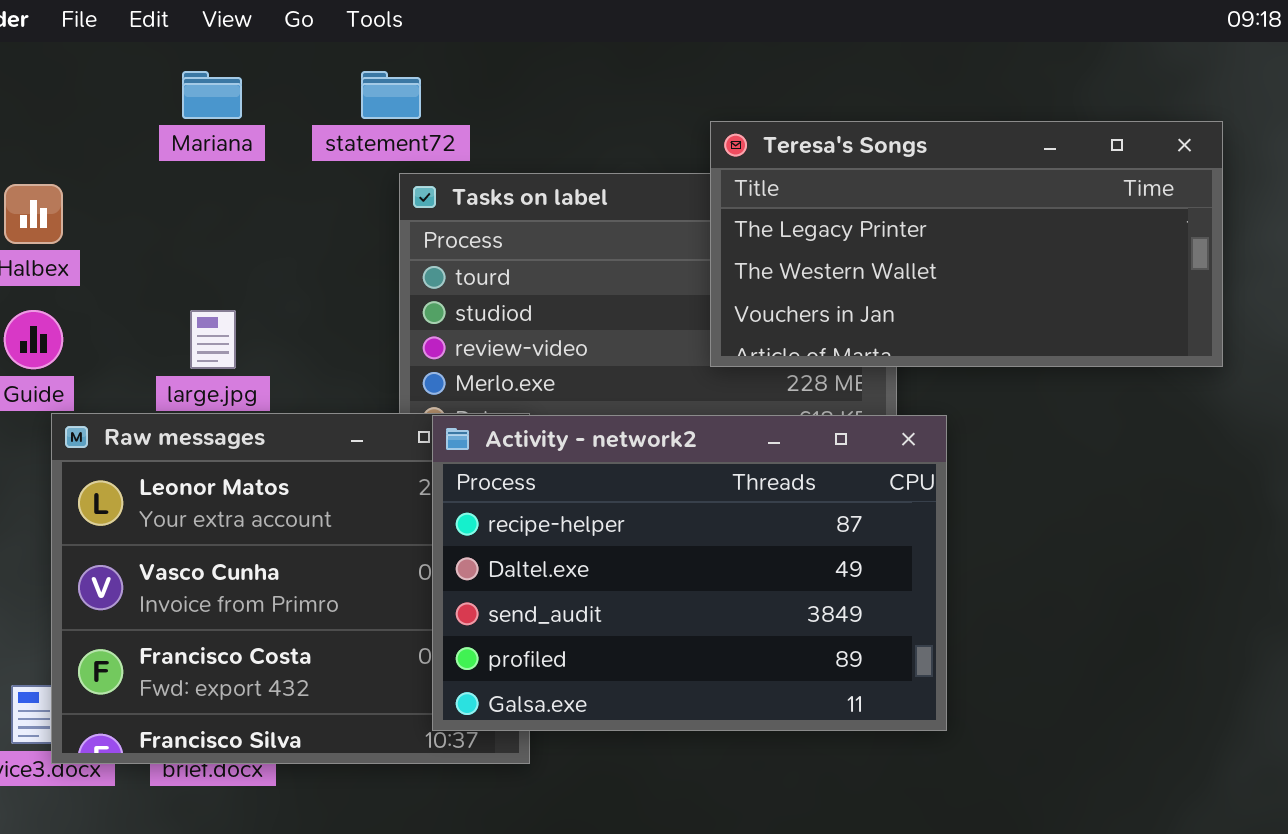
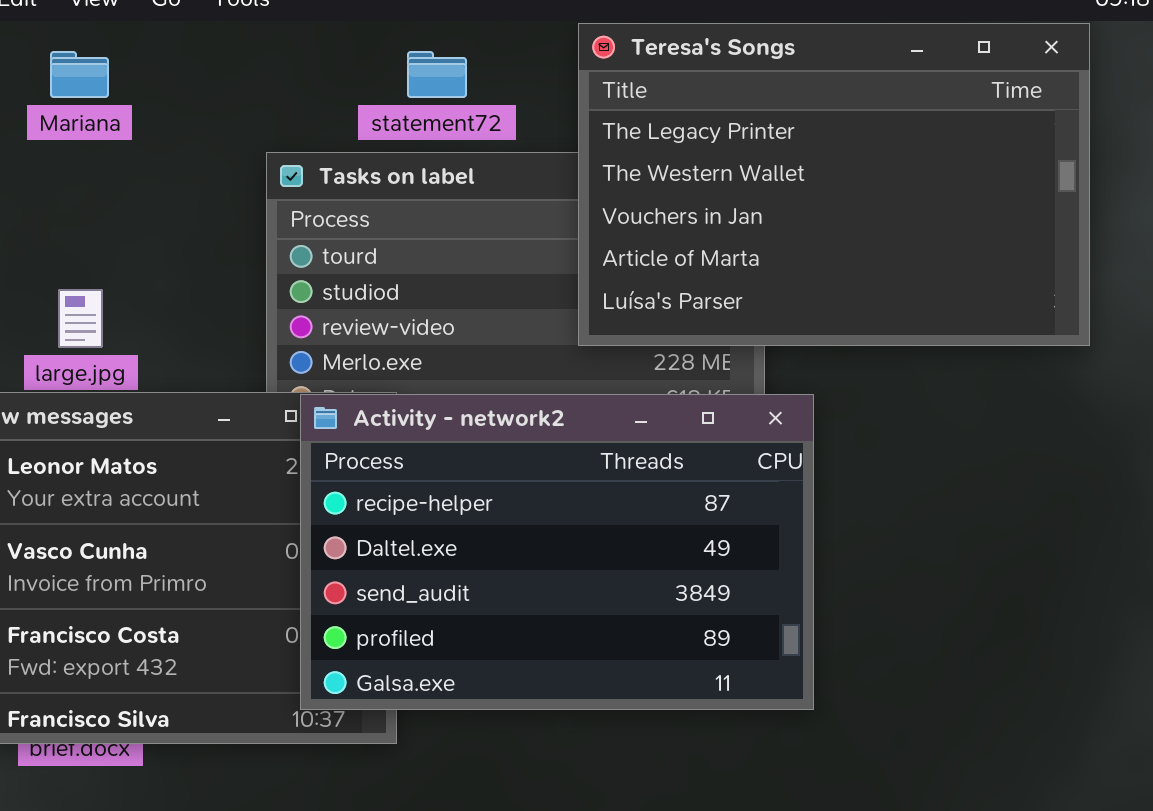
statement72: [361,71,421,119] -> [407,51,467,98], moved
Teresa's Songs: [710,121,1223,367] -> [578,23,1090,346], resized

